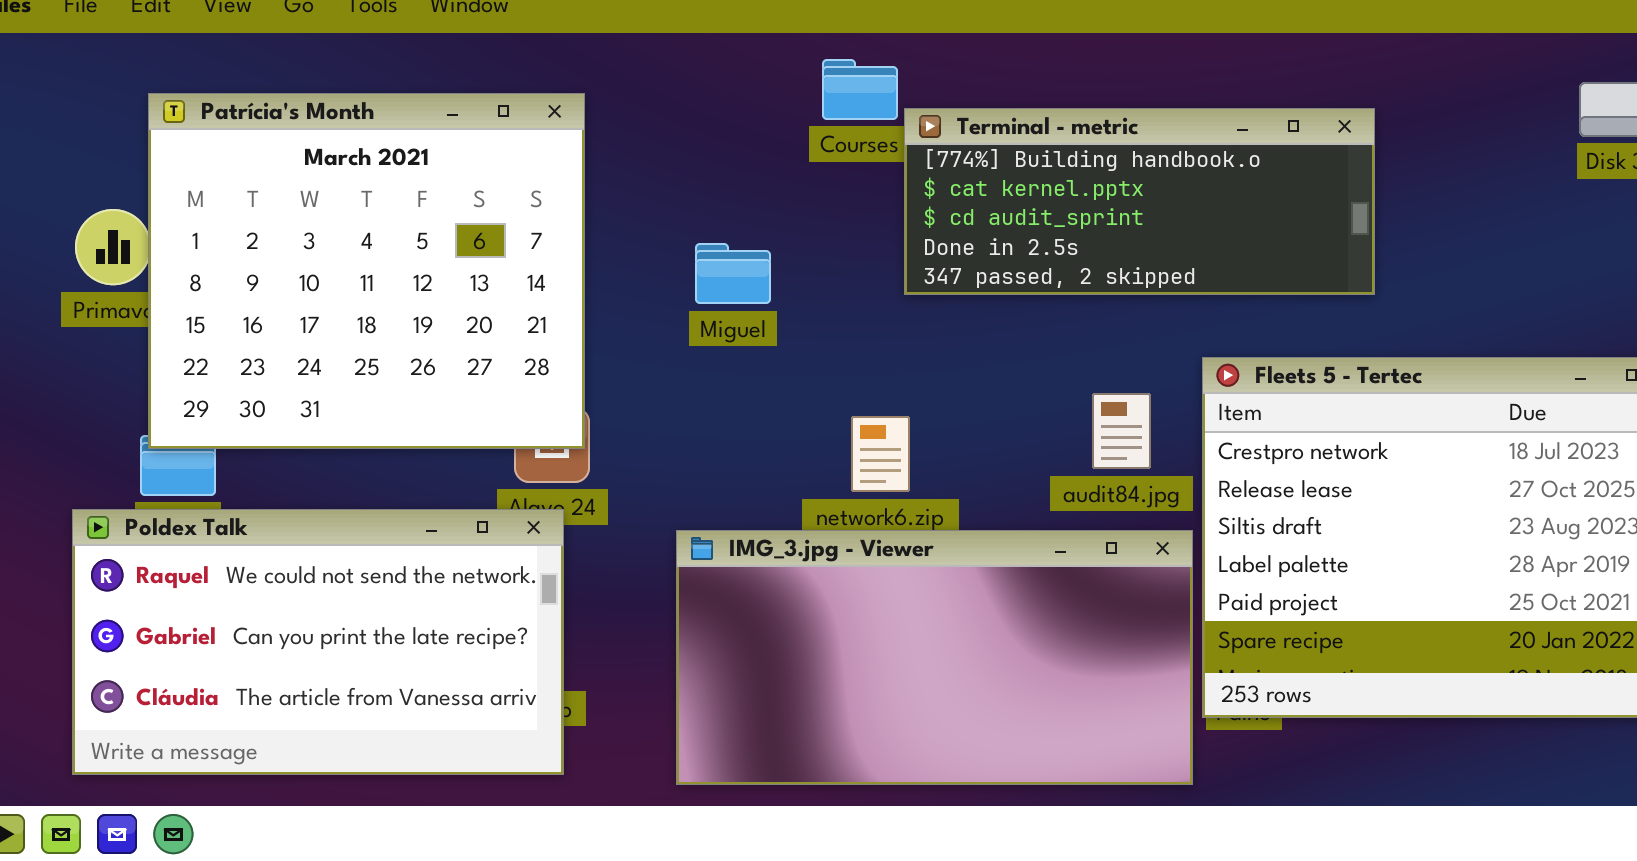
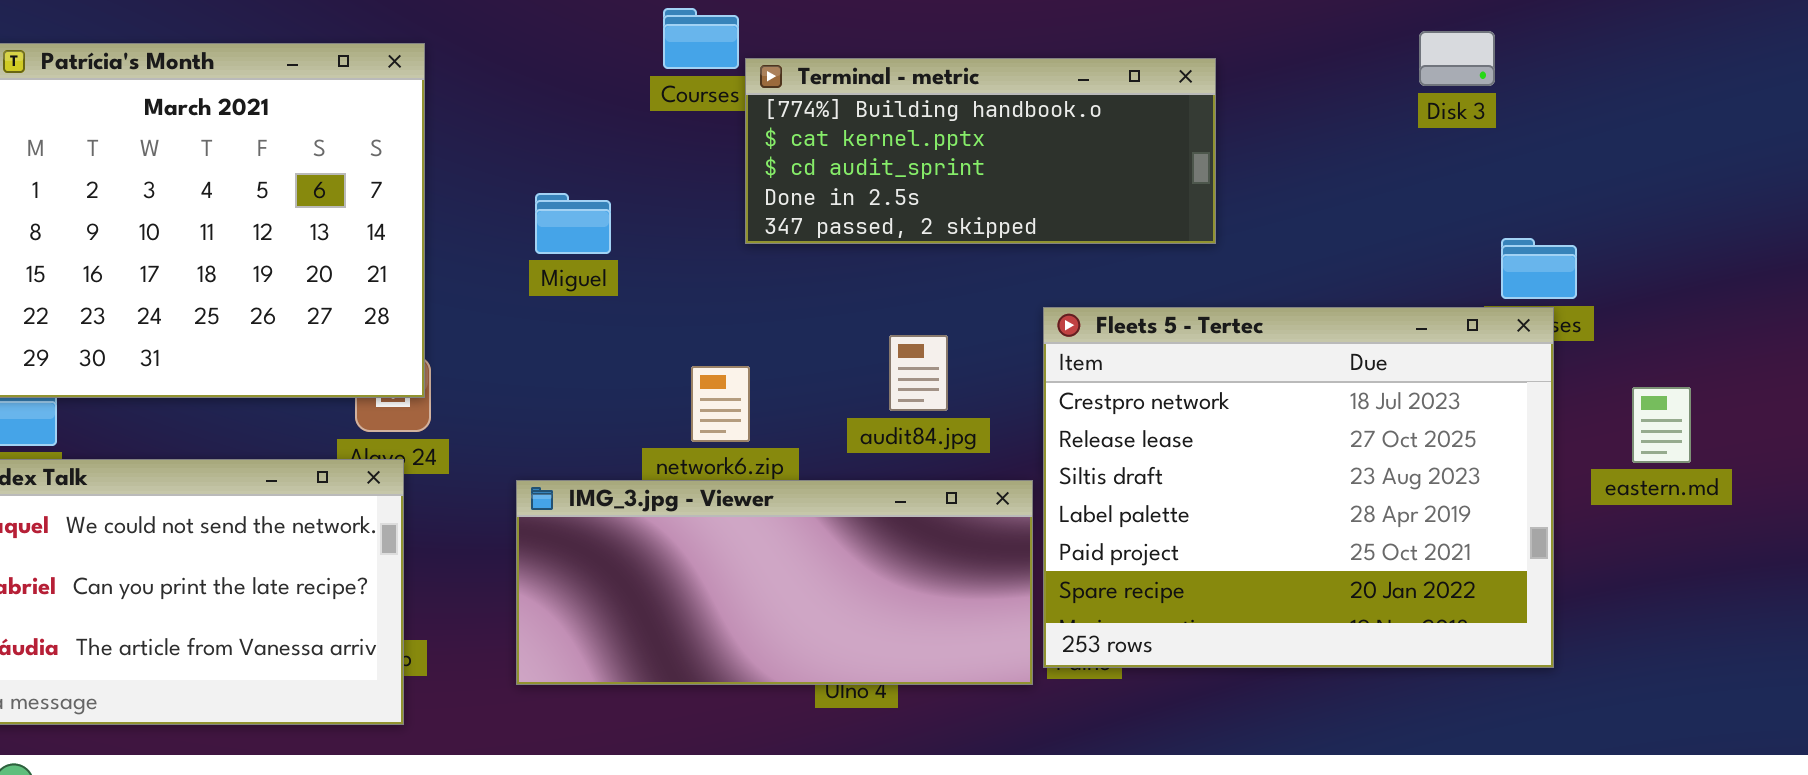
audit84.jpg: [1092,393,1151,469] -> [889,335,948,411], moved
IMG_3.jpg - Viewer: [676,530,1193,785] -> [516,480,1033,685], resized

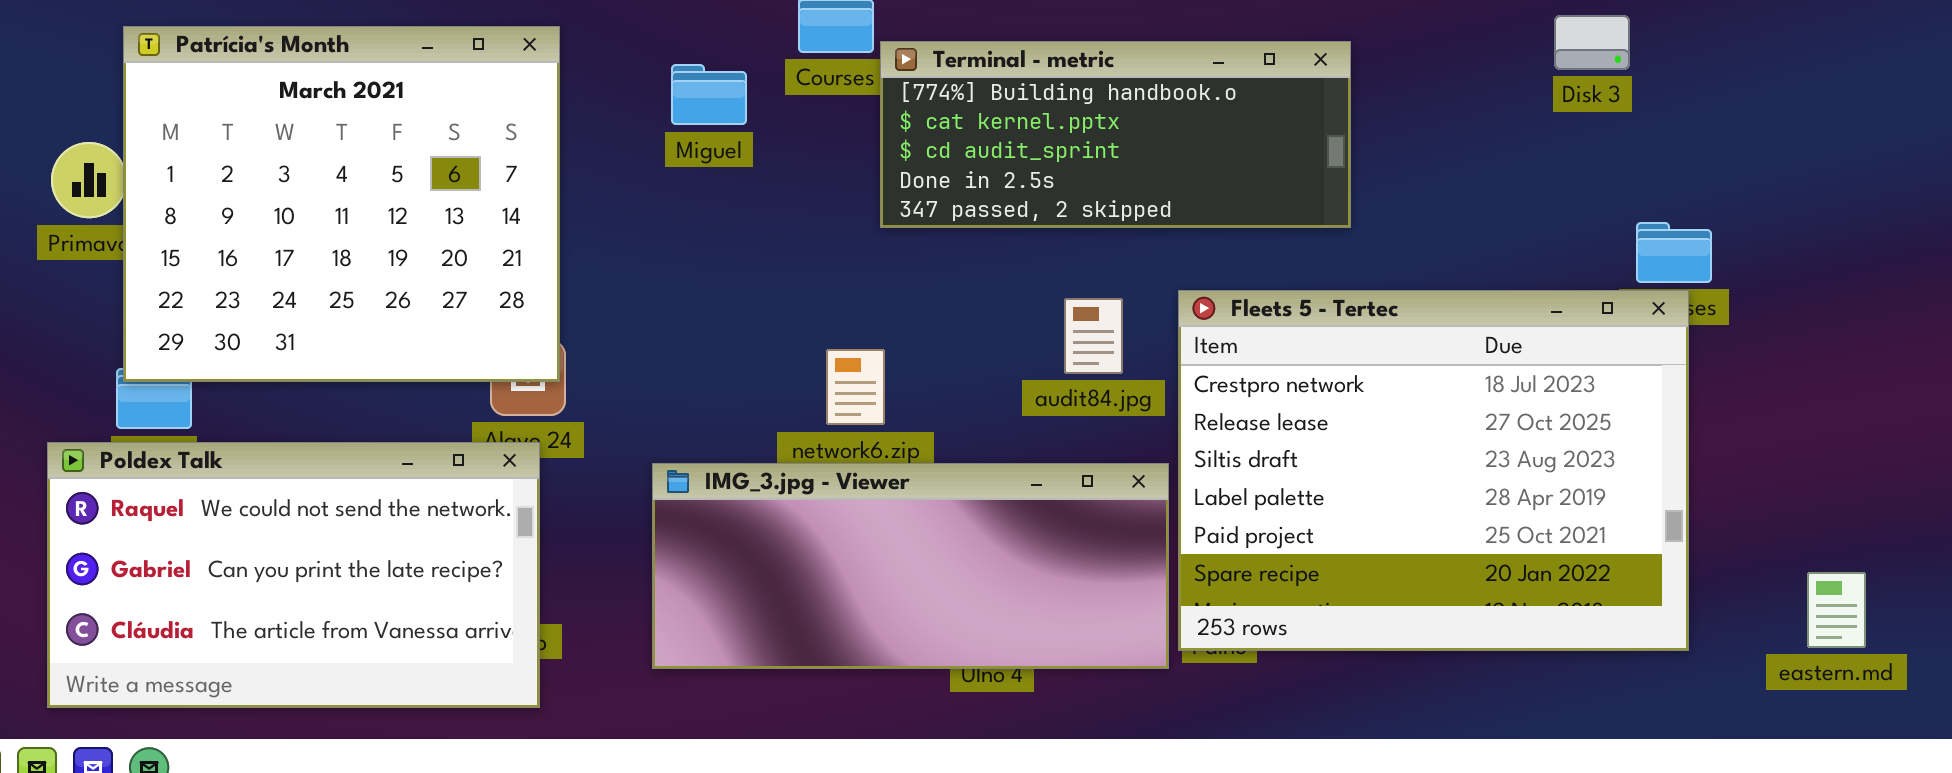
Miguel: [535,193,611,254] -> [671,64,747,125], moved
audit84.jpg: [889,335,948,411] -> [1064,298,1123,374], moved
eastern.md: [1632,387,1691,463] -> [1807,572,1866,648], moved

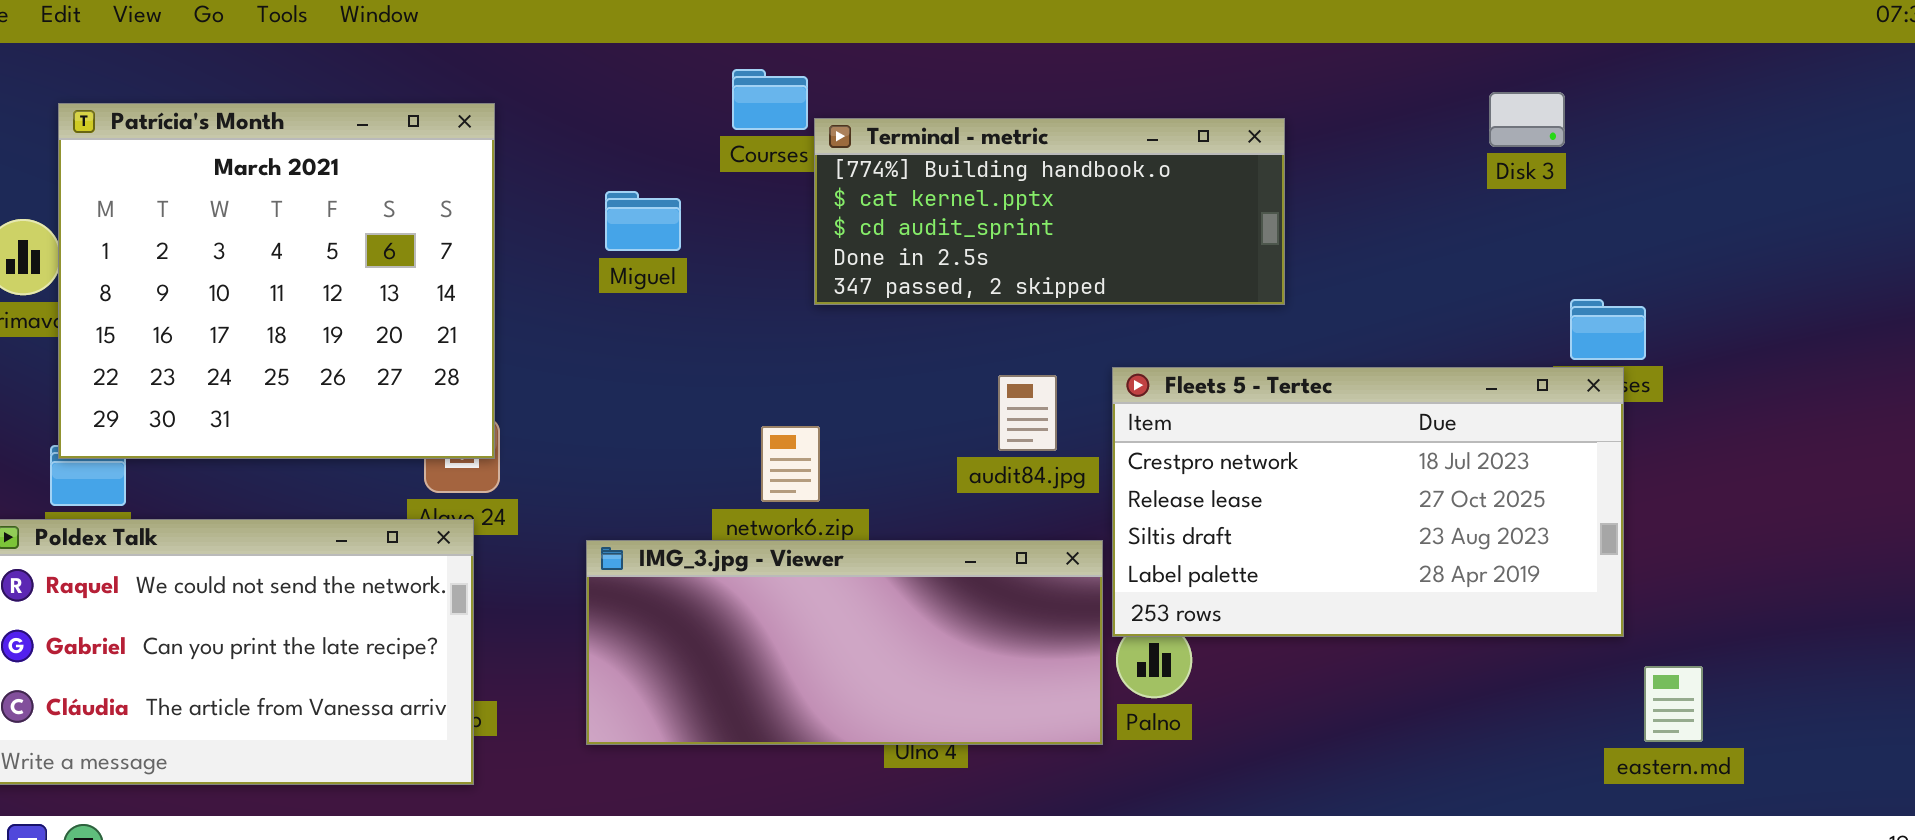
Miguel: [671,64,747,125] -> [605,191,681,251], moved
Fleets 5 - Tertec: [1178,290,1689,651] -> [1112,367,1624,637], resized
eastern.md: [1807,572,1866,648] -> [1644,666,1703,742], moved

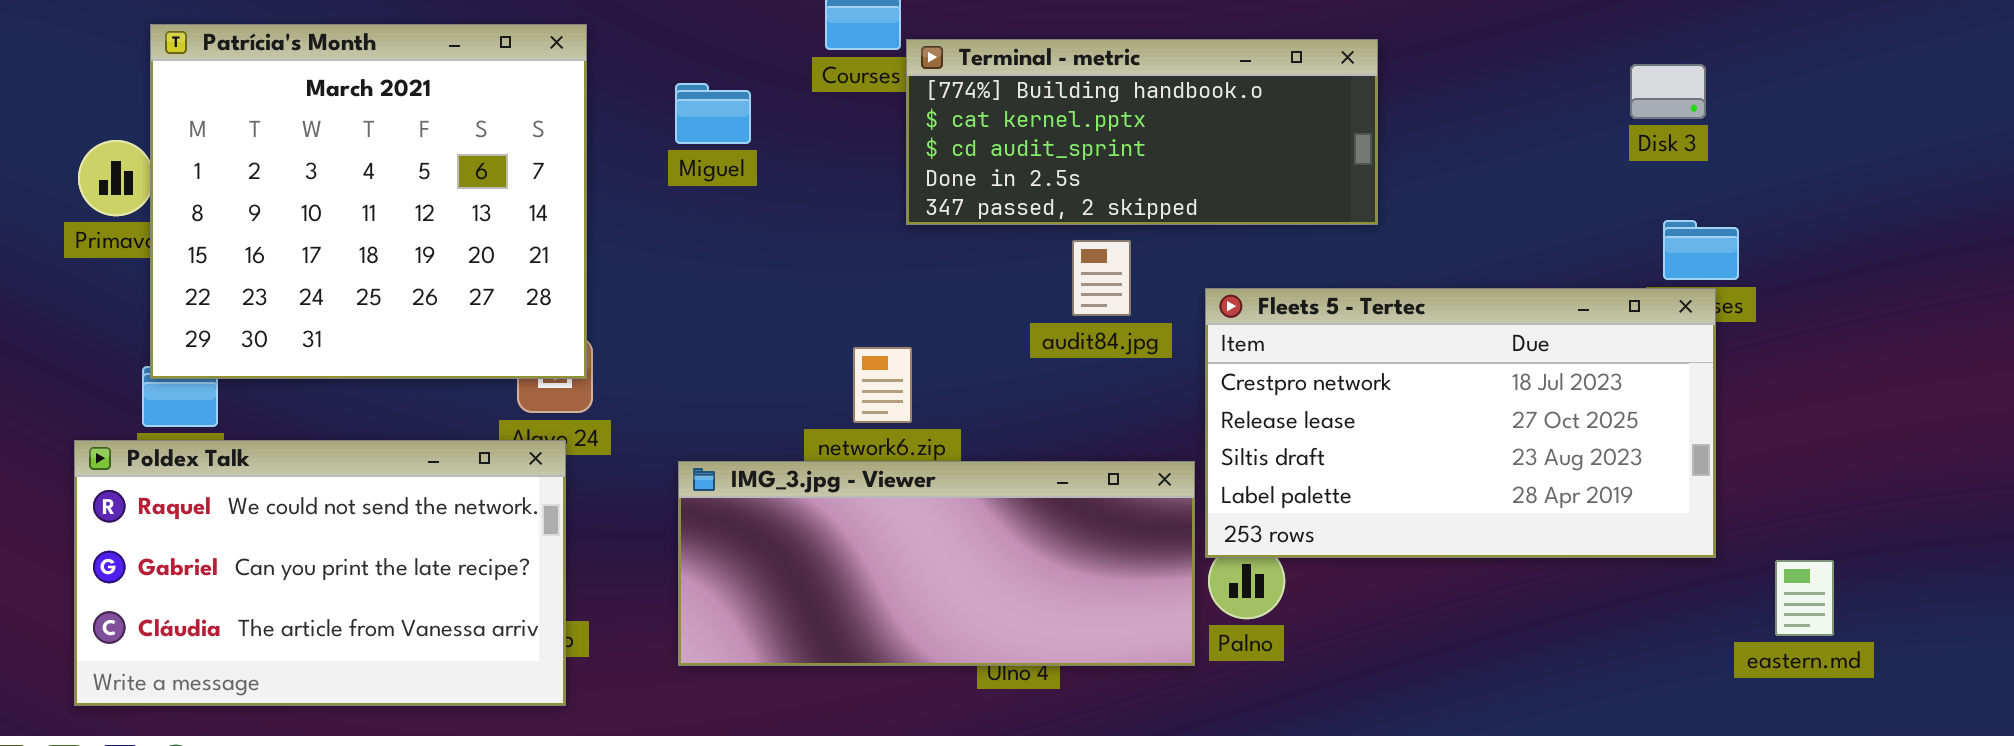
Disk 3: [1489,92,1565,147] -> [1630,64,1706,119], moved
Miguel: [605,191,681,251] -> [675,83,751,144], moved
audit84.jpg: [998,375,1057,451] -> [1072,240,1131,316], moved
eastern.md: [1644,666,1703,742] -> [1775,560,1834,636], moved

